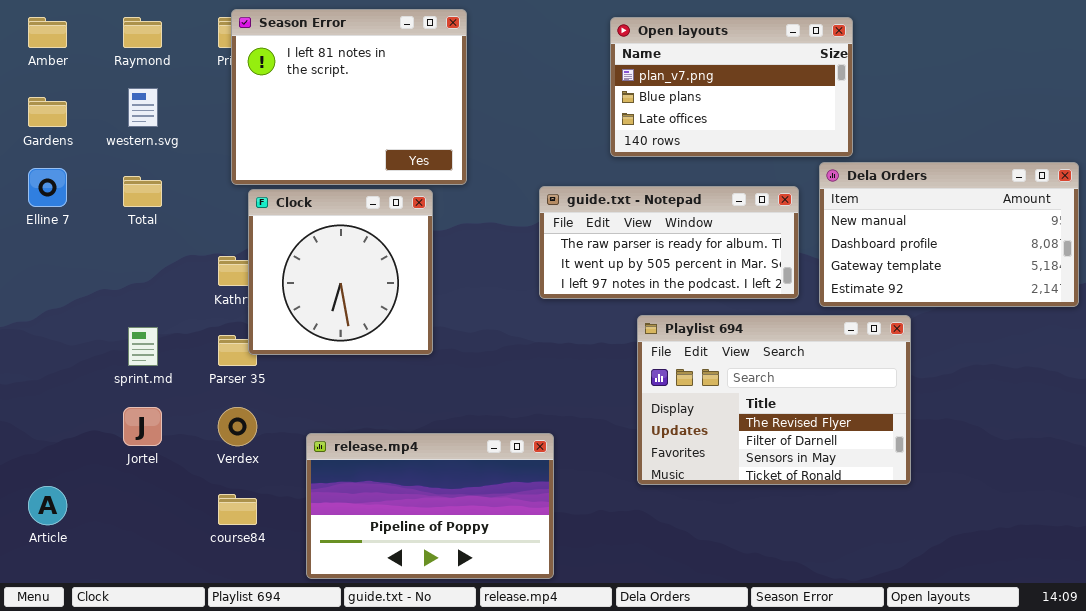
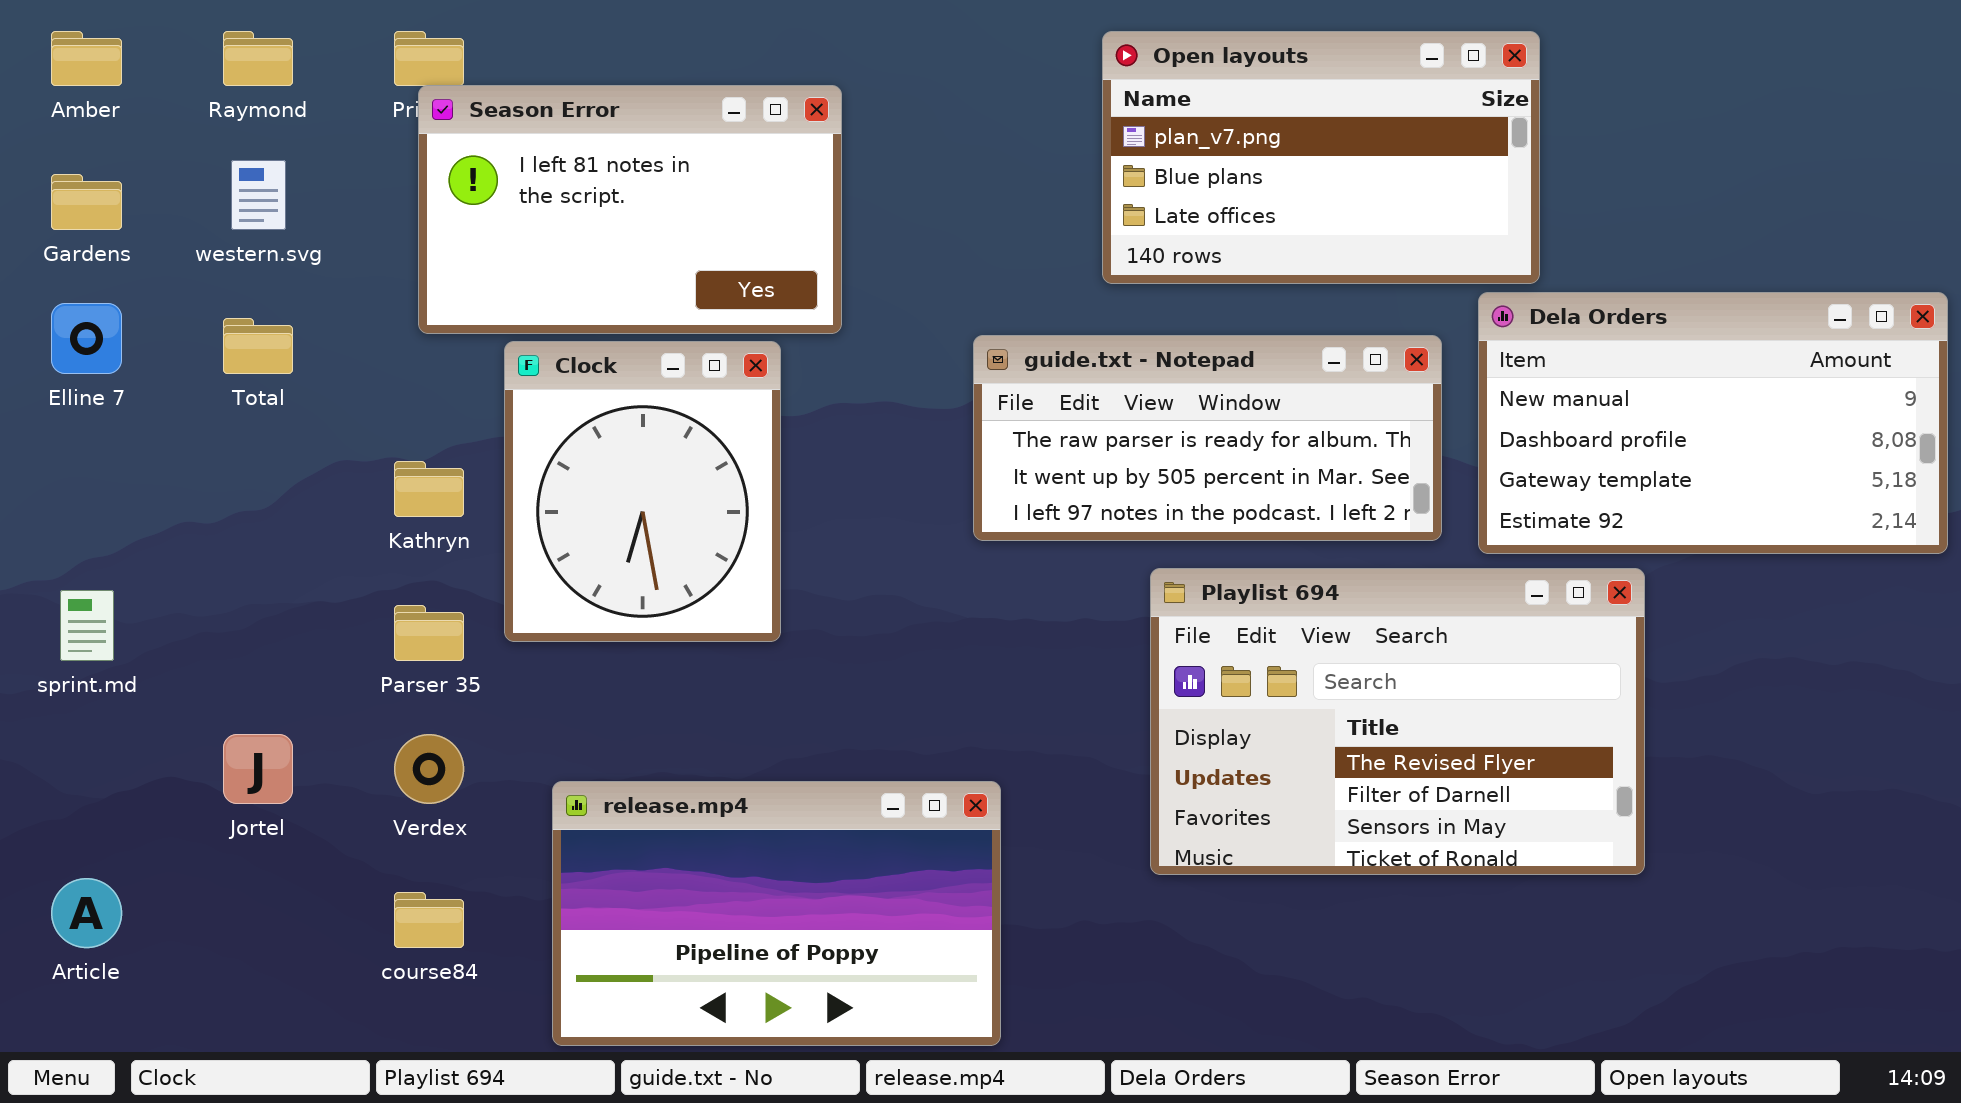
Season Error: [231,9,467,185] -> [418,85,842,334], resized
Clock: [248,189,433,355] -> [504,341,781,642], resized
sprint.md: [128,327,158,366] -> [60,590,114,661], moved

